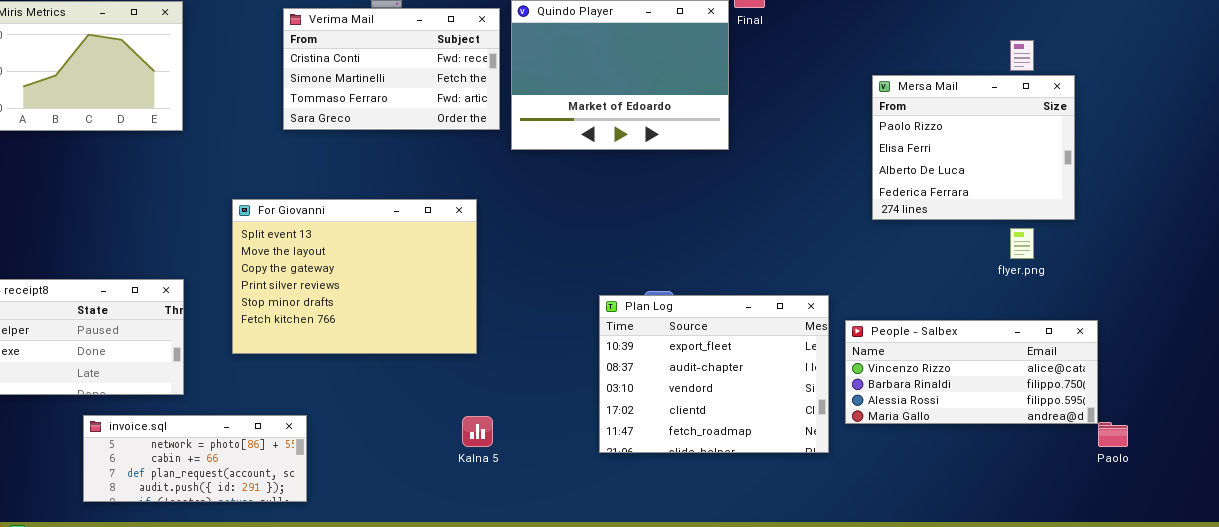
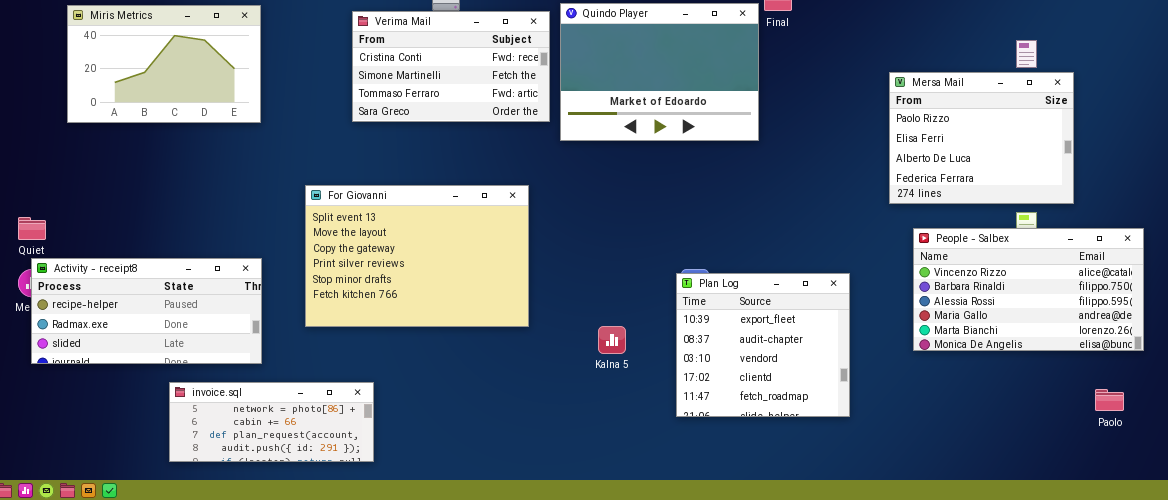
Plan Log: [599,295,829,453] -> [676,273,850,417], resized
People - Salbex: [845,320,1098,424] -> [913,228,1144,351], moved, resized
Kalna 5: [462,416,493,447] -> [598,326,626,354], moved

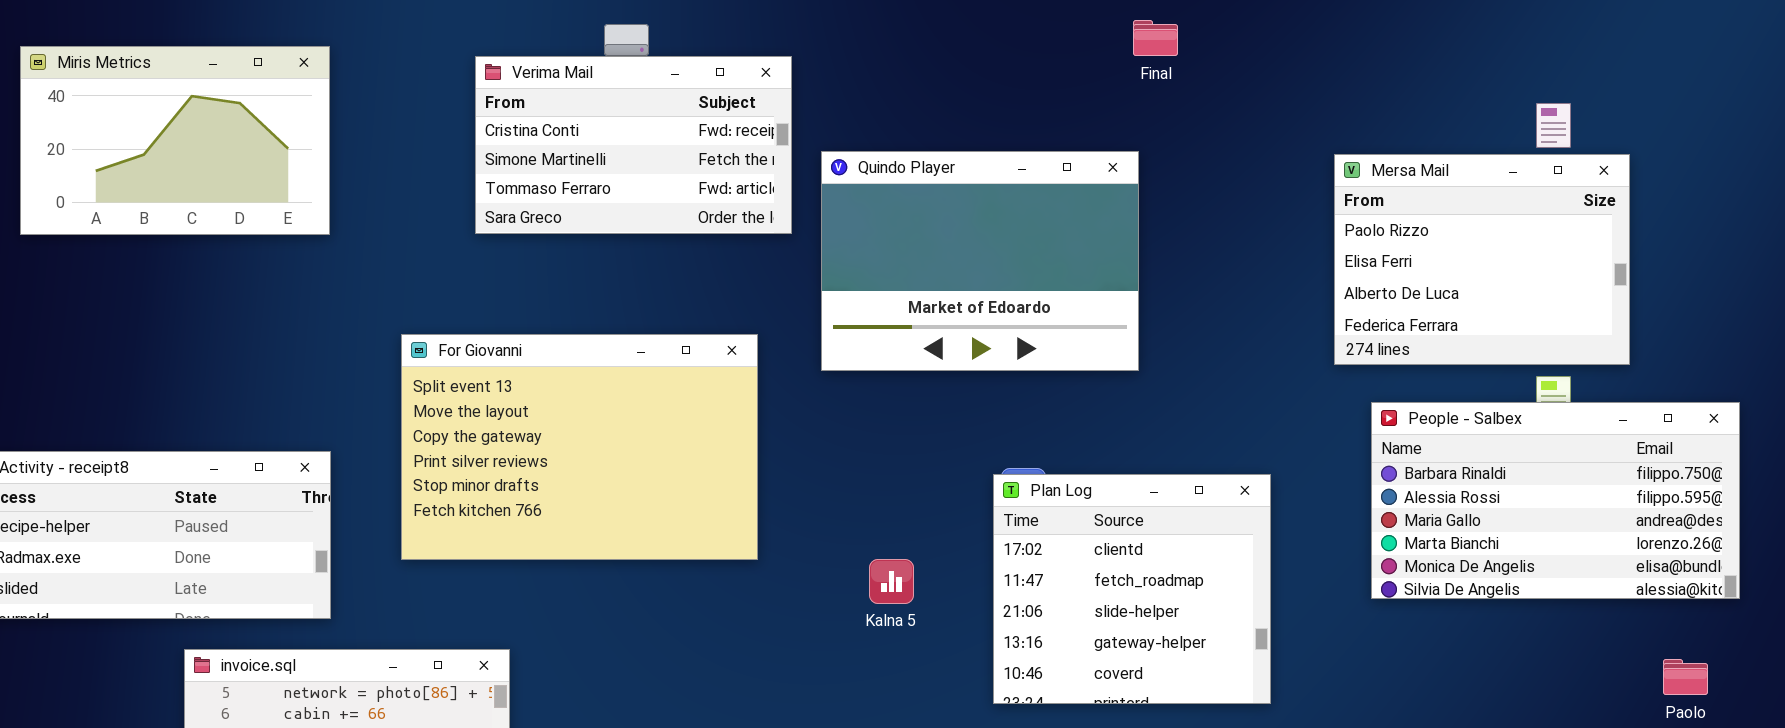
Quindo Player: [560,3,759,141] -> [821,151,1139,371], moved
People - Salbex: [913,228,1144,351] -> [1371,402,1740,599], scrolled down 1 row
Plan Log: [676,273,850,417] -> [993,474,1271,704], scrolled down 3 rows

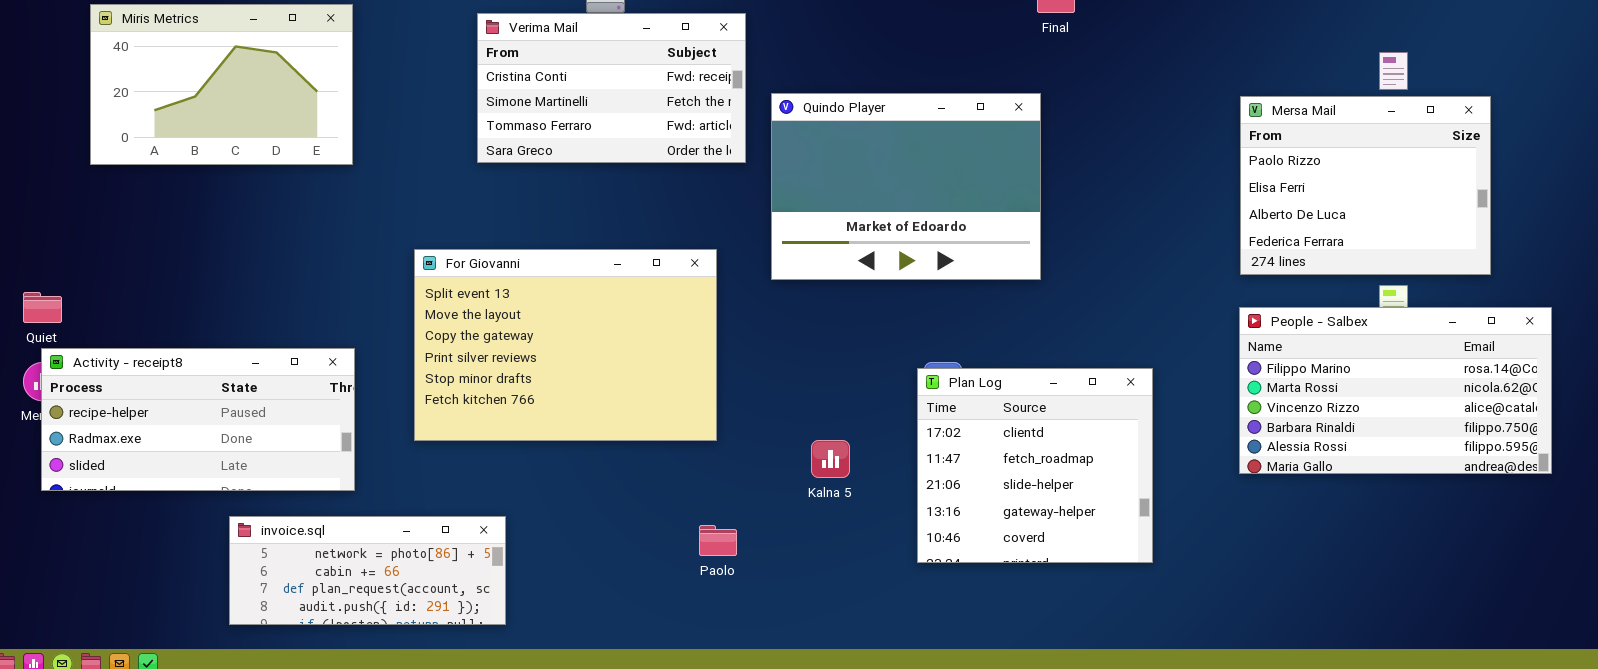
Mersa Mail: [1334,154,1630,365] -> [1240,96,1491,275], moved
People - Salbex: [1371,402,1740,599] -> [1239,307,1552,474], scrolled up 3 rows
Paolo: [1663,659,1708,695] -> [699,525,737,556], moved

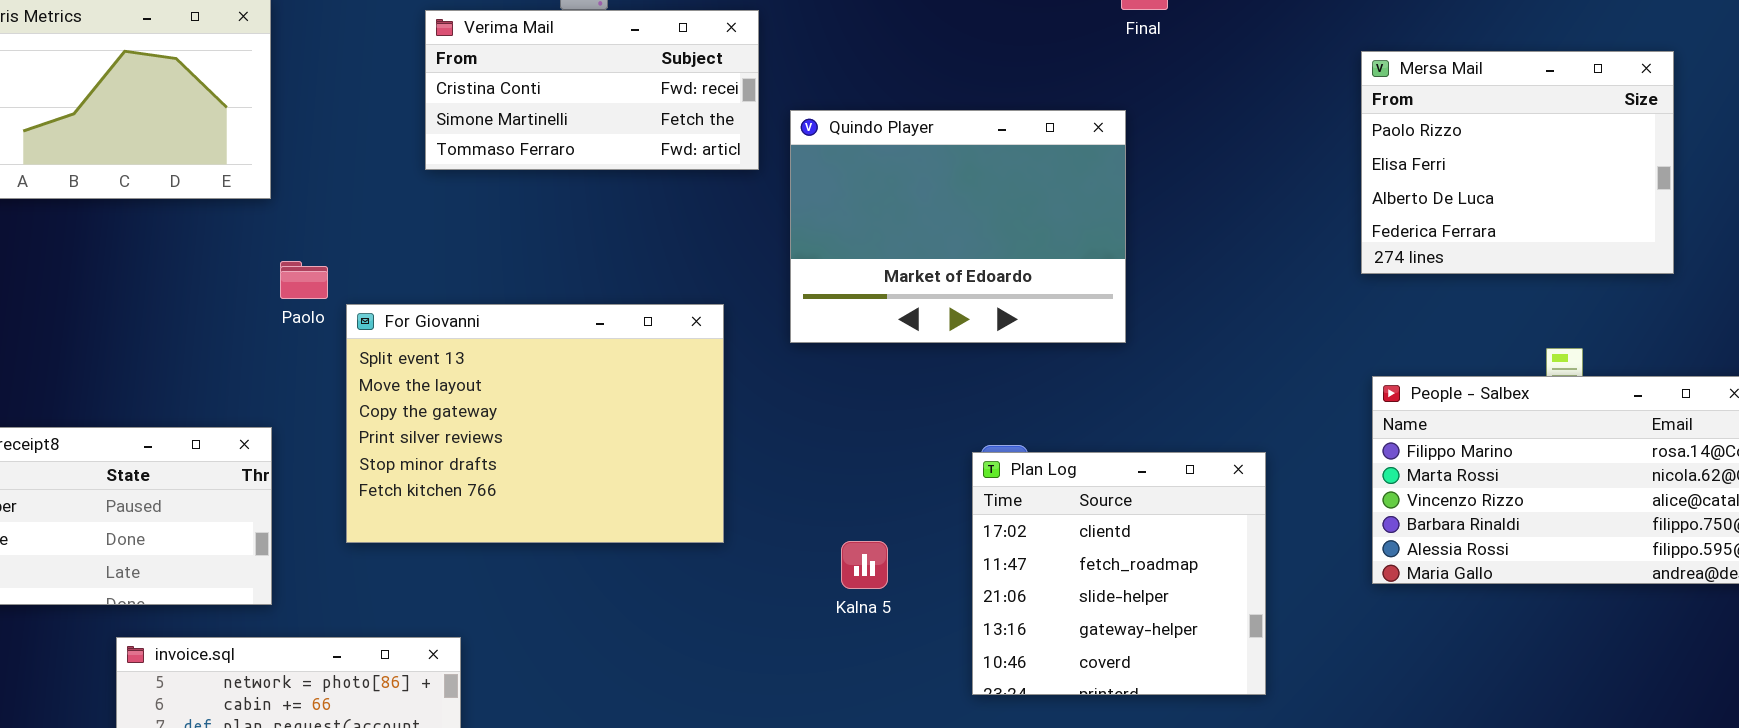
Verima Mail: [477,13,746,163] -> [425,10,759,170], resized
Mersa Mail: [1240,96,1491,275] -> [1361,51,1674,274], moved
Paolo: [699,525,737,556] -> [280,261,328,299], moved

